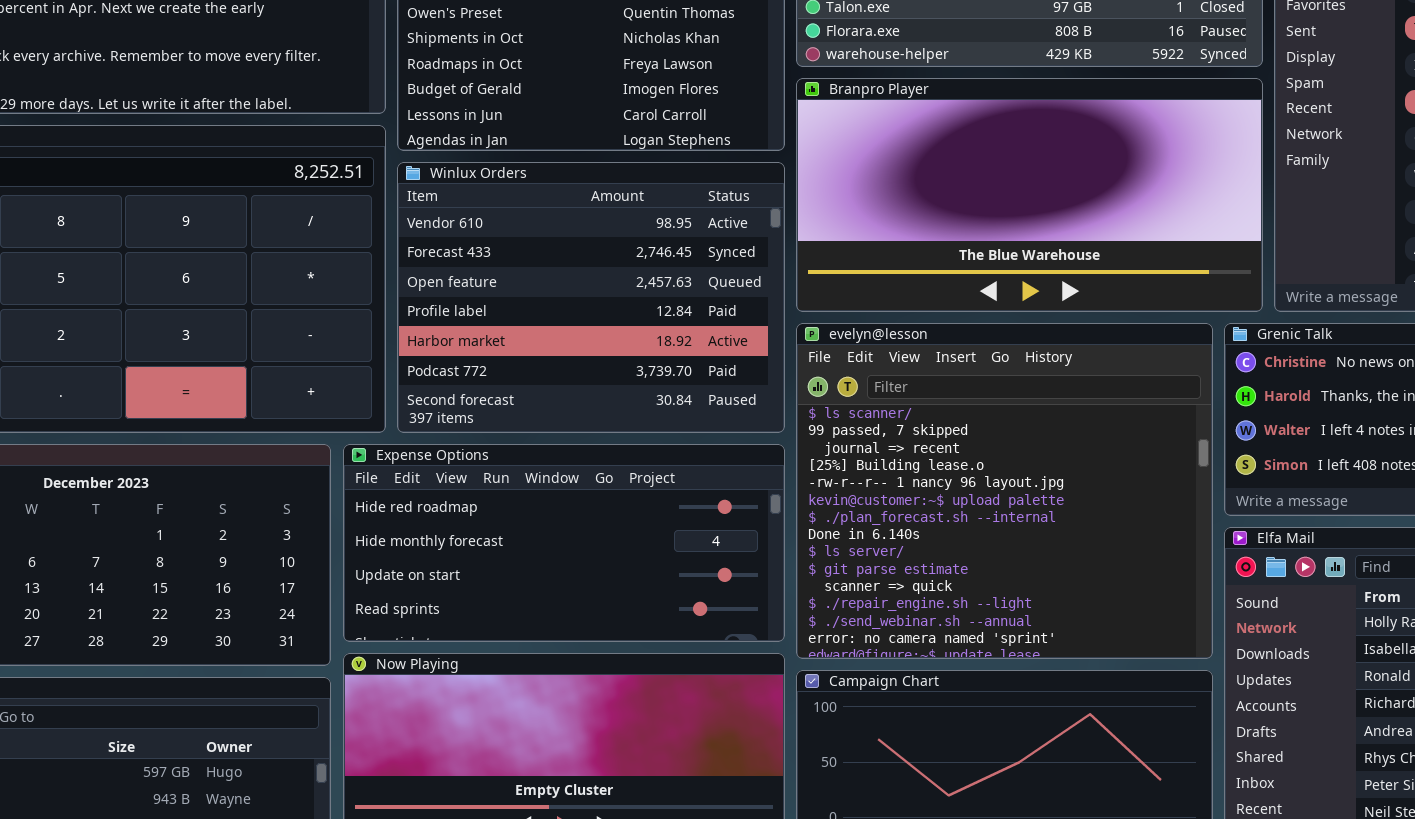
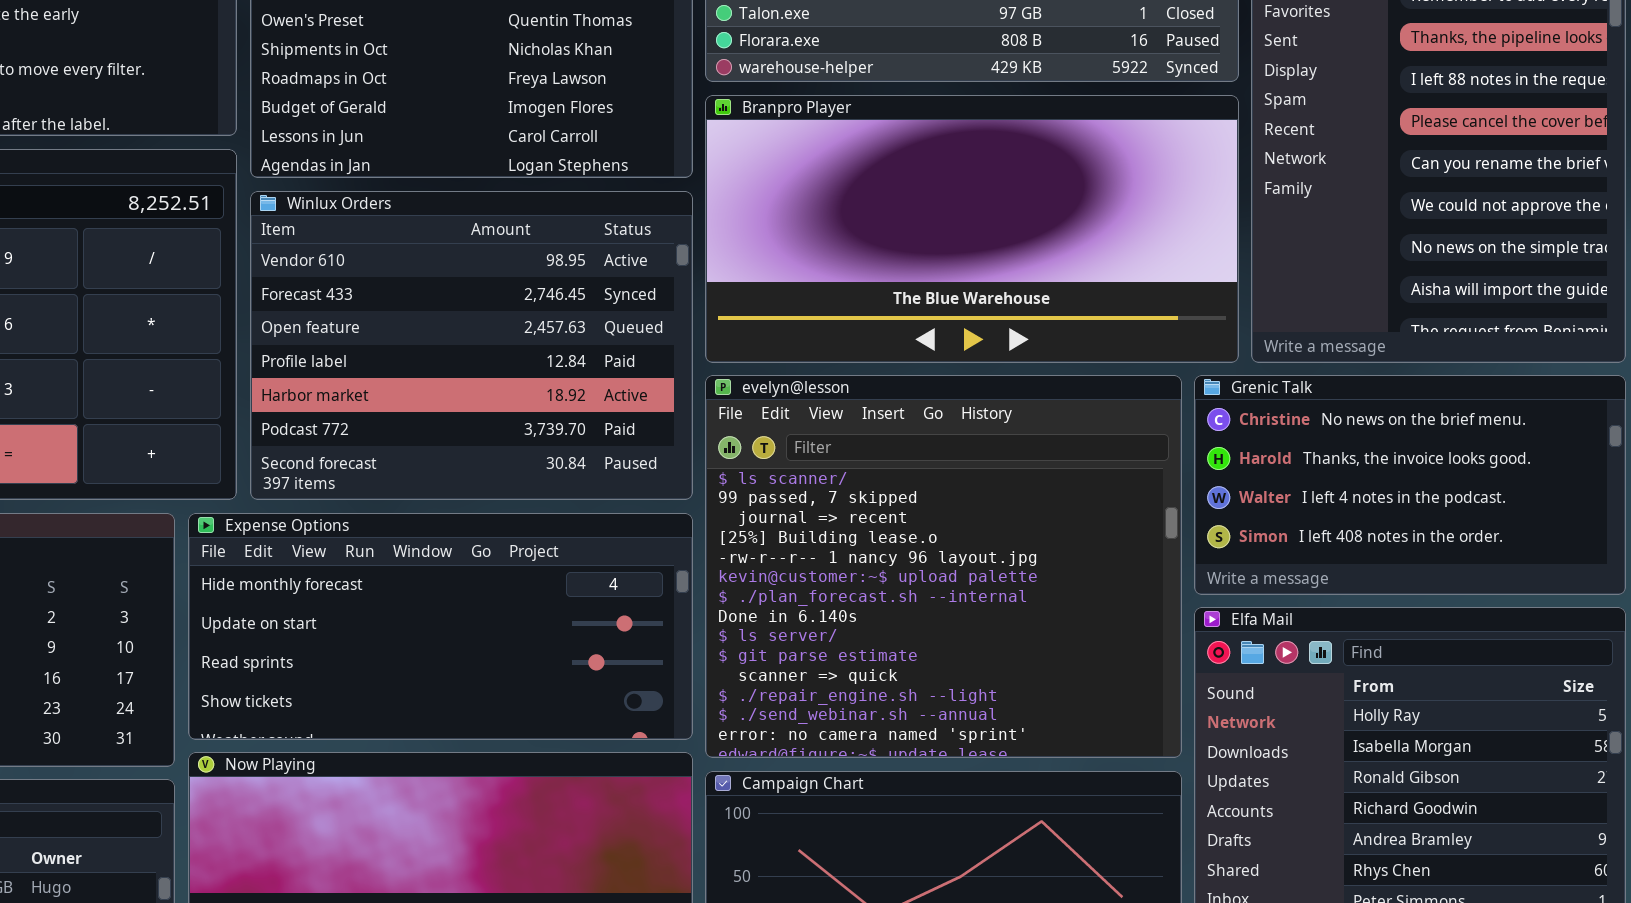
Expense Options: [343,444,785,642] -> [188,513,693,740], scrolled down 1 row

